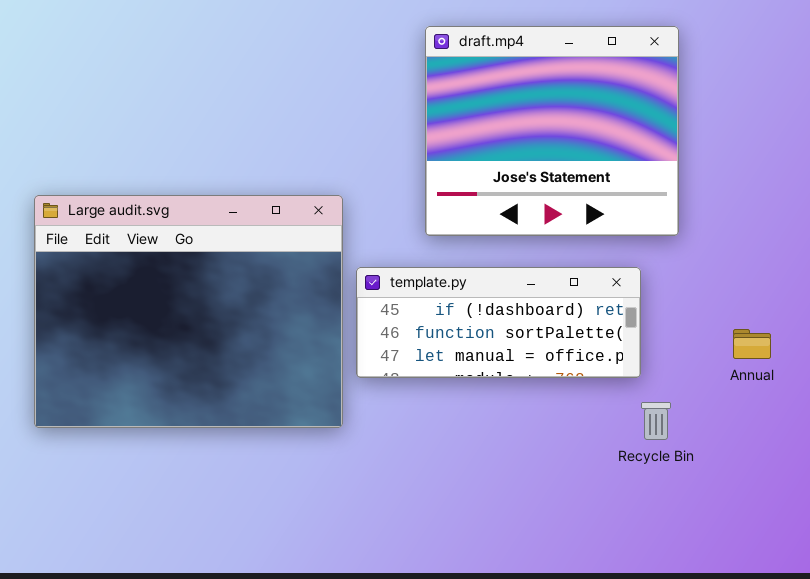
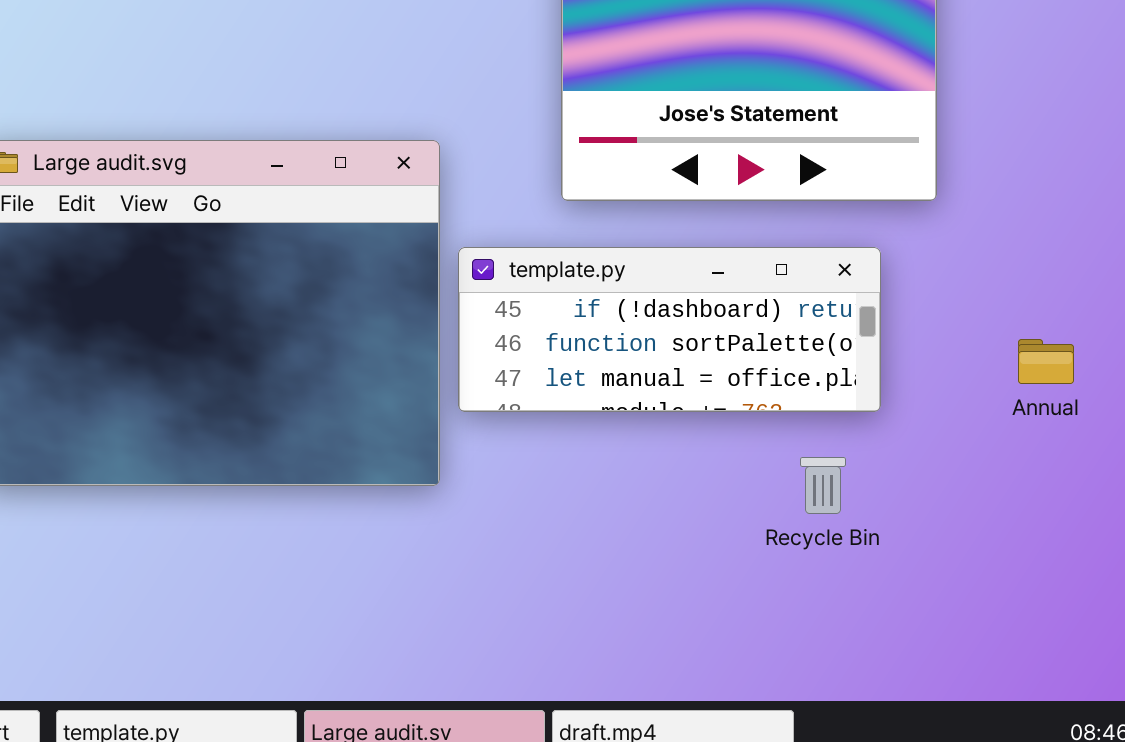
Recycle Bin: [641,402,671,440] -> [800,457,846,514], moved

